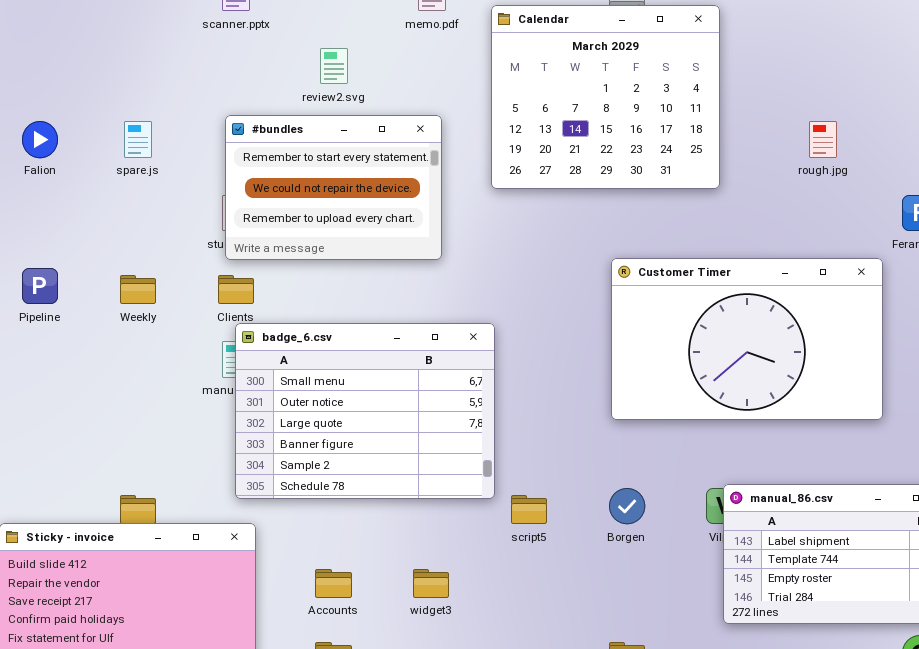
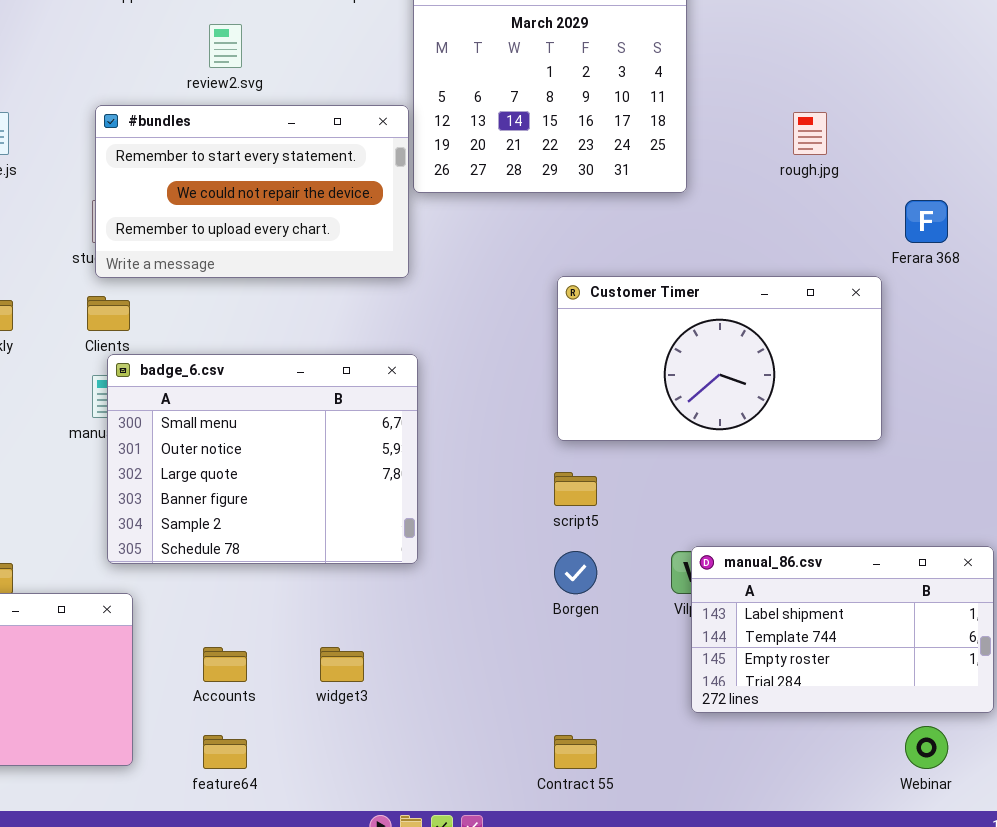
#bundles: [225,115,442,260] -> [95,105,409,278], resized
Customer Timer: [611,258,883,420] -> [557,276,882,441], resized
script5: [511,495,547,524] -> [554,472,597,506], moved

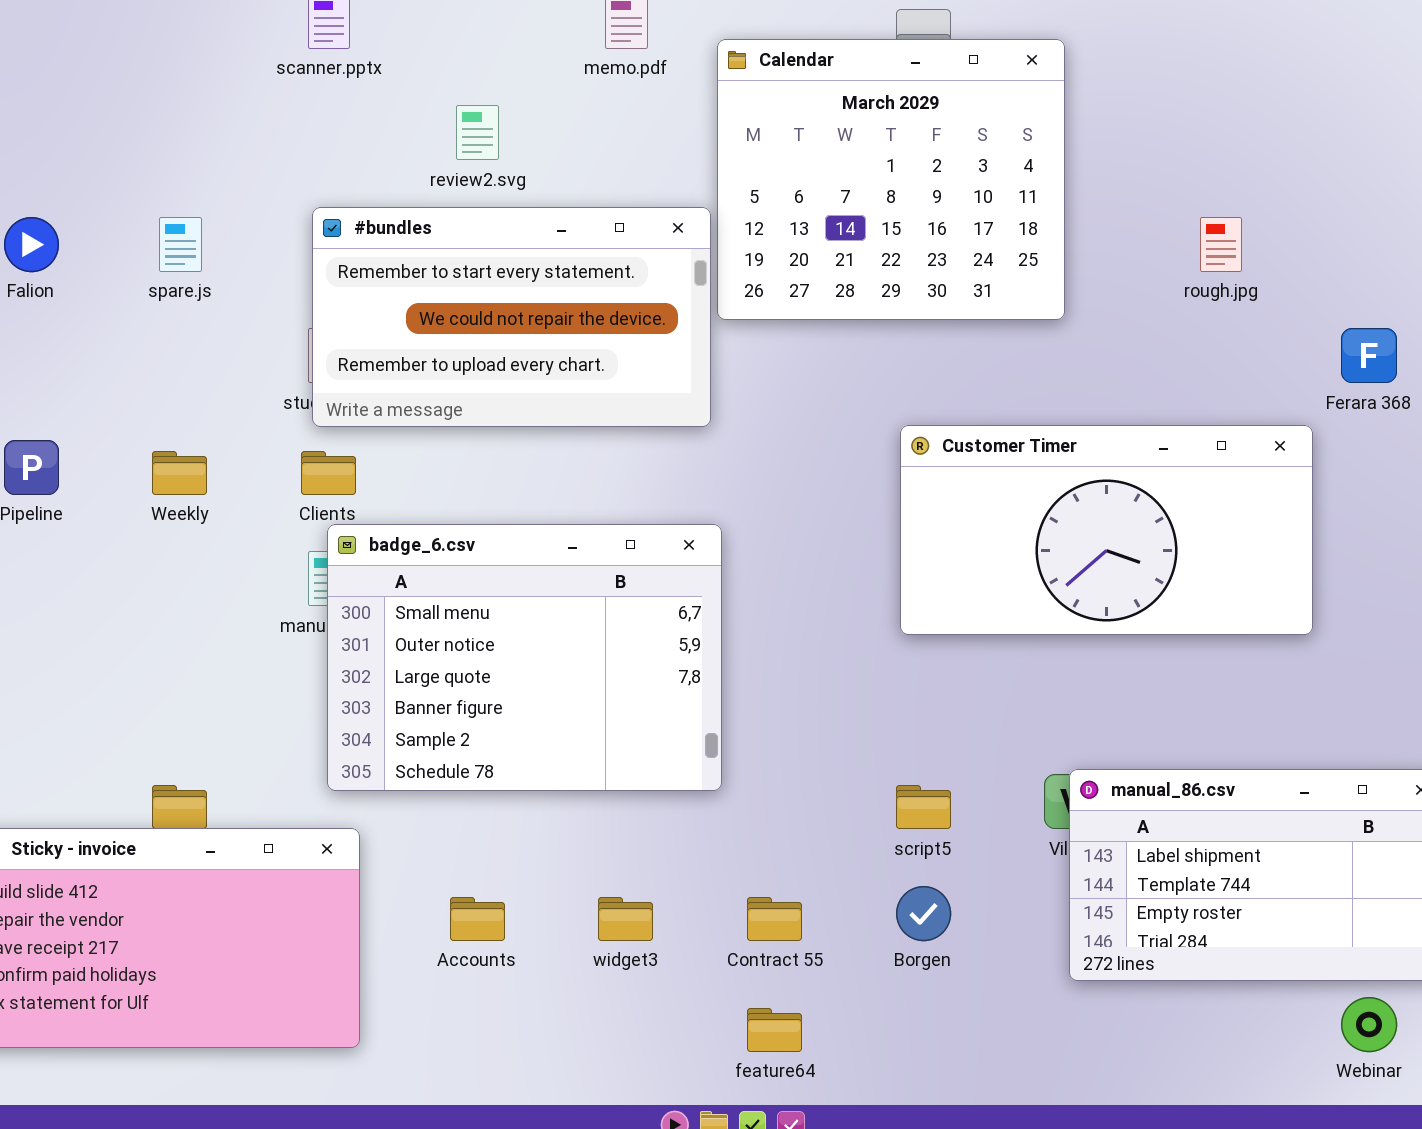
script5: [554,472,597,506] -> [896,785,951,829], moved
Borgen: [554,551,597,594] -> [896,886,951,941], moved
feature64: [203,735,247,769] -> [747,1008,802,1052], moved
Contract 55: [554,735,597,769] -> [747,897,802,941], moved

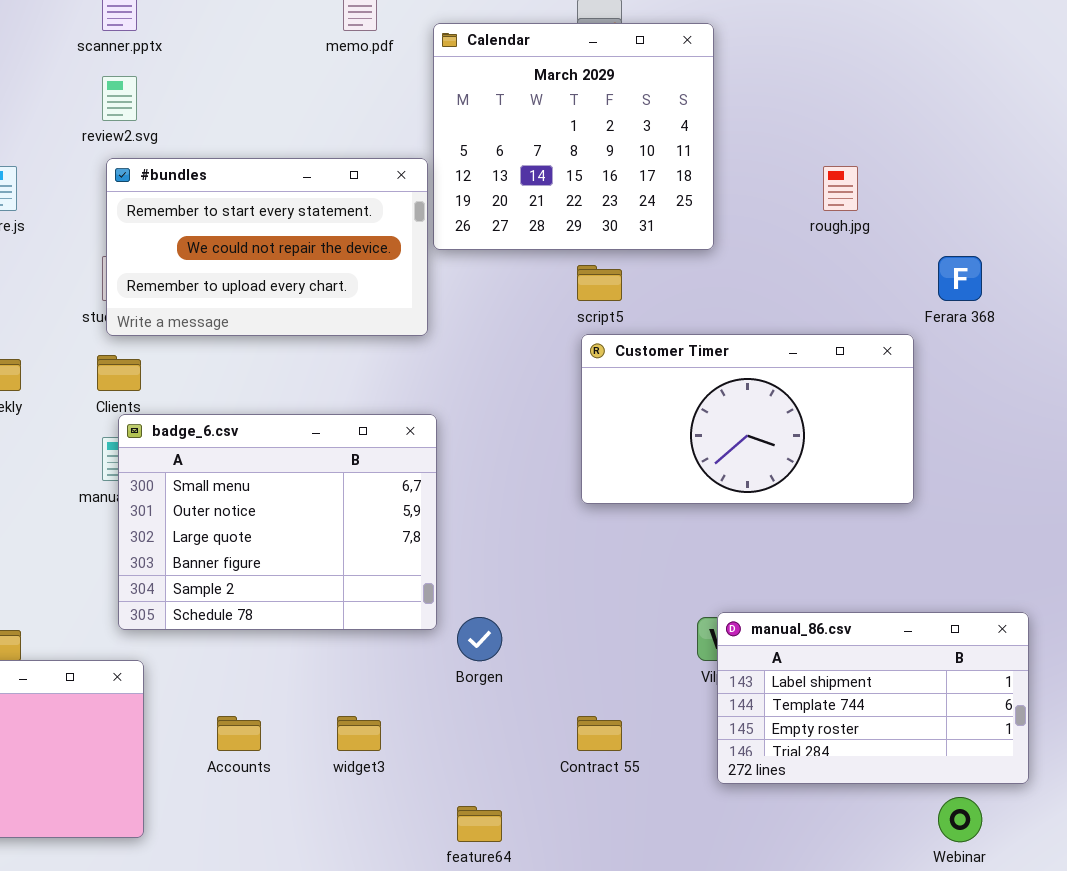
review2.svg: [456,105,499,160] -> [102,76,137,121], moved
script5: [896,785,951,829] -> [577,265,622,301], moved
Borgen: [896,886,951,941] -> [457,617,502,661], moved
Contract 55: [747,897,802,941] -> [577,716,622,751], moved

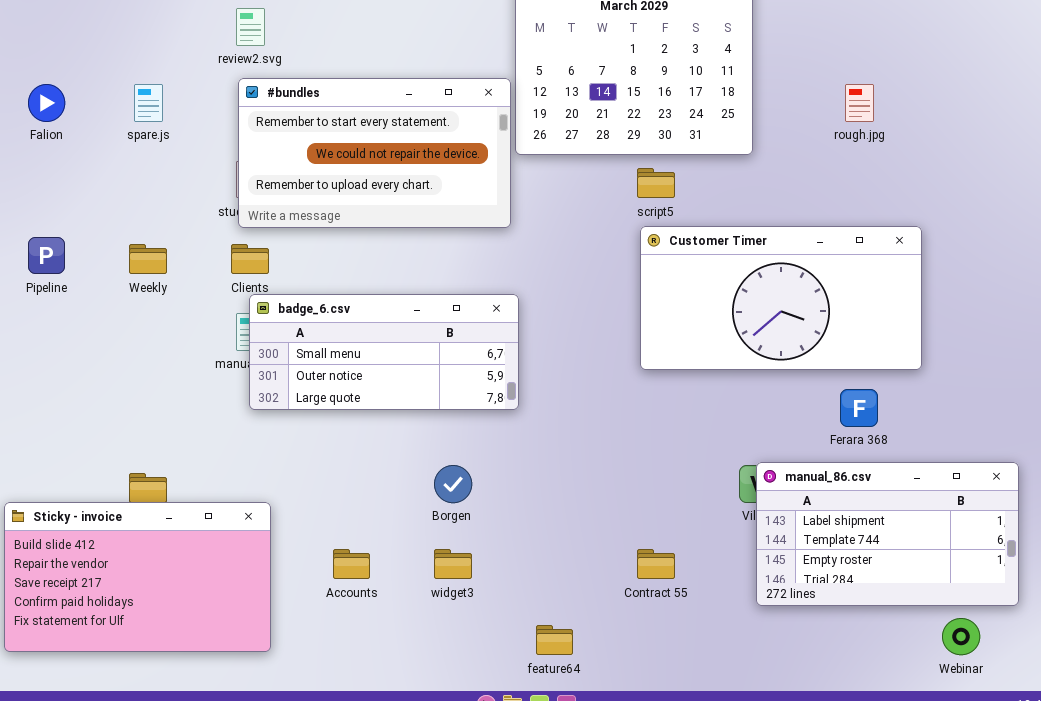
Ferara 368: [938,256,982,301] -> [840,389,878,427], moved
badge_6.csv: [118,414,437,630] -> [249,294,519,410], resized
Borgen: [457,617,502,661] -> [434,465,472,503], moved

